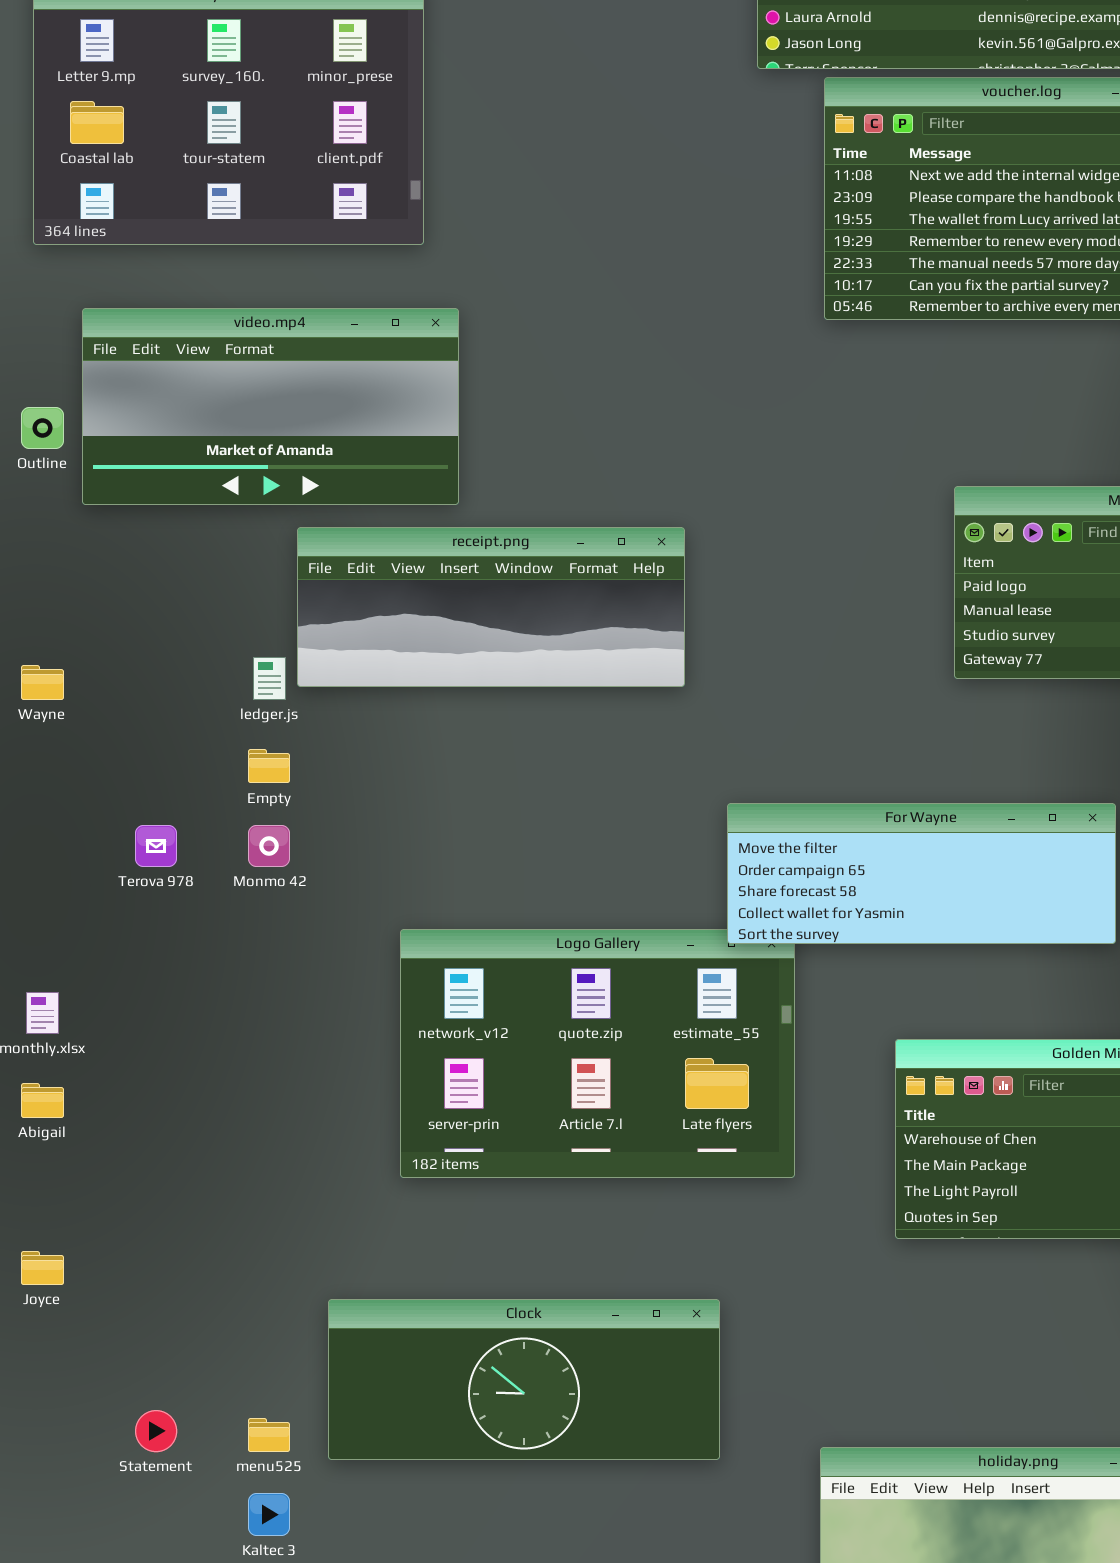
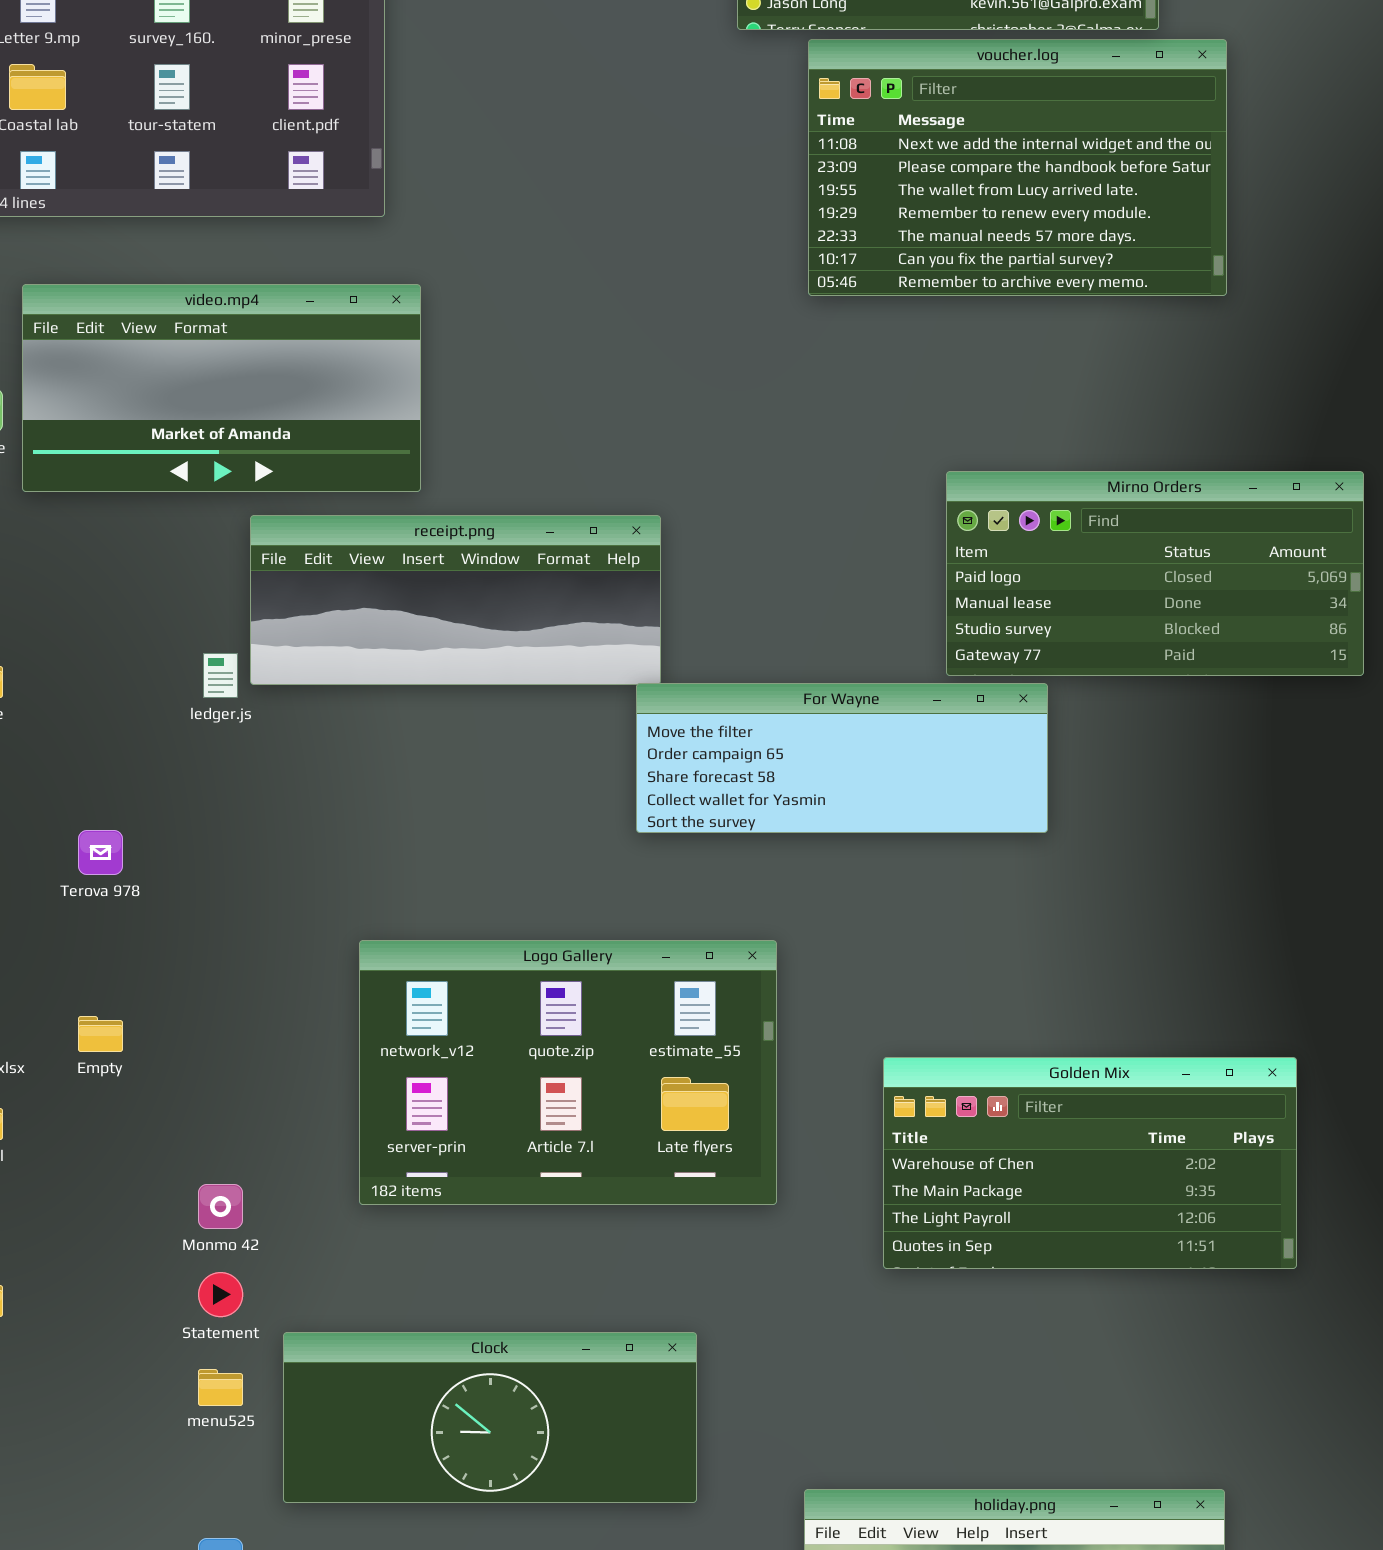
Empty: [248,749,290,783] -> [78,1016,123,1052], moved
For Wayne: [727,803,1116,944] -> [636,683,1048,833], moved
Monmo 42: [248,825,290,867] -> [198,1184,243,1229], moved
Statement: [135,1410,177,1452] -> [198,1272,243,1317], moved
menu525: [248,1418,290,1452] -> [198,1369,243,1406], moved

